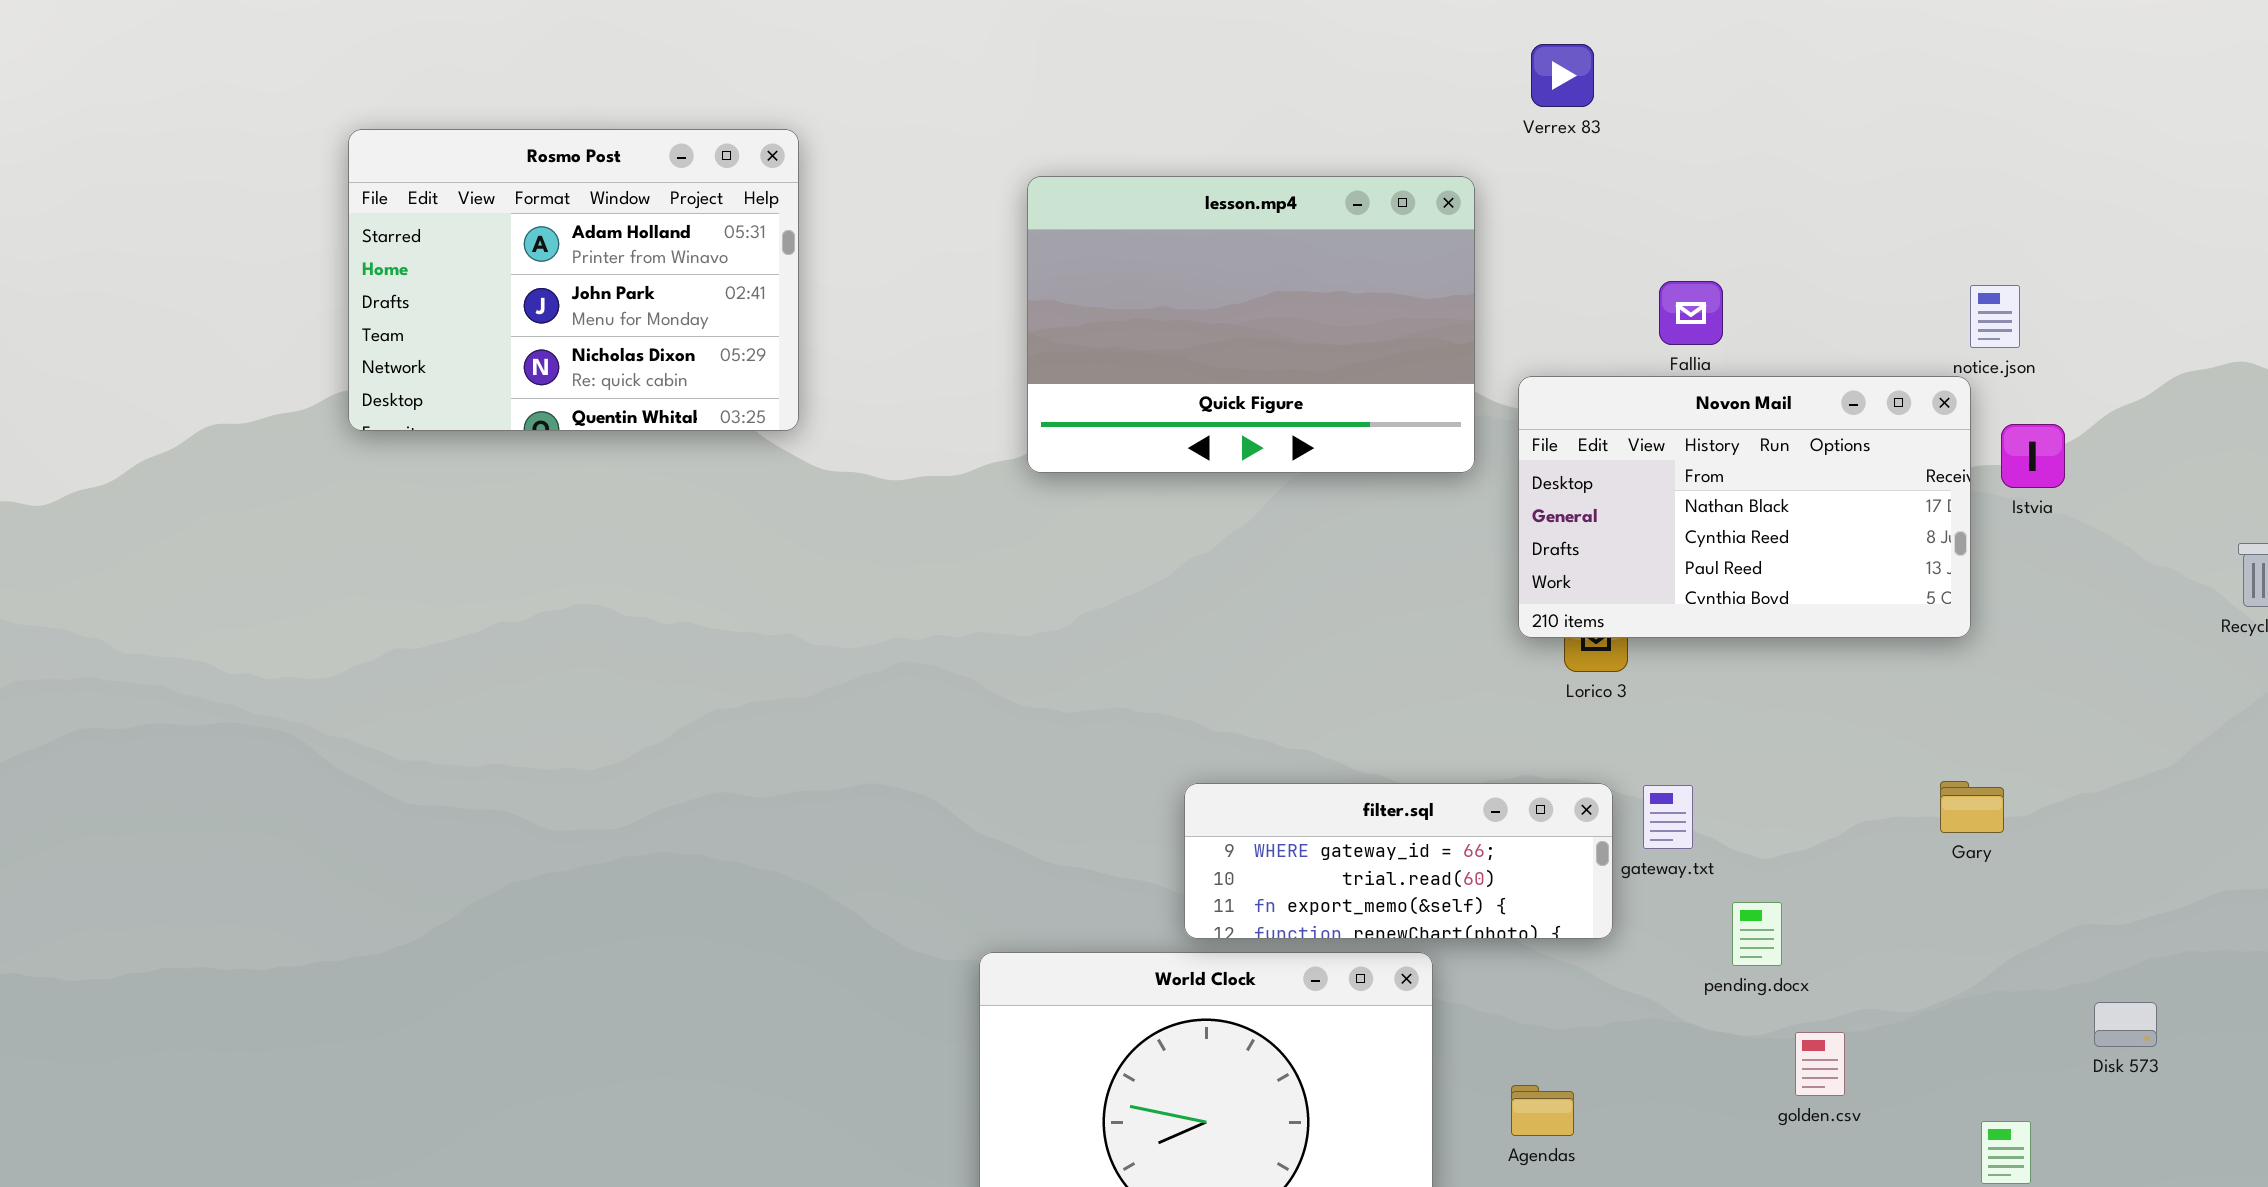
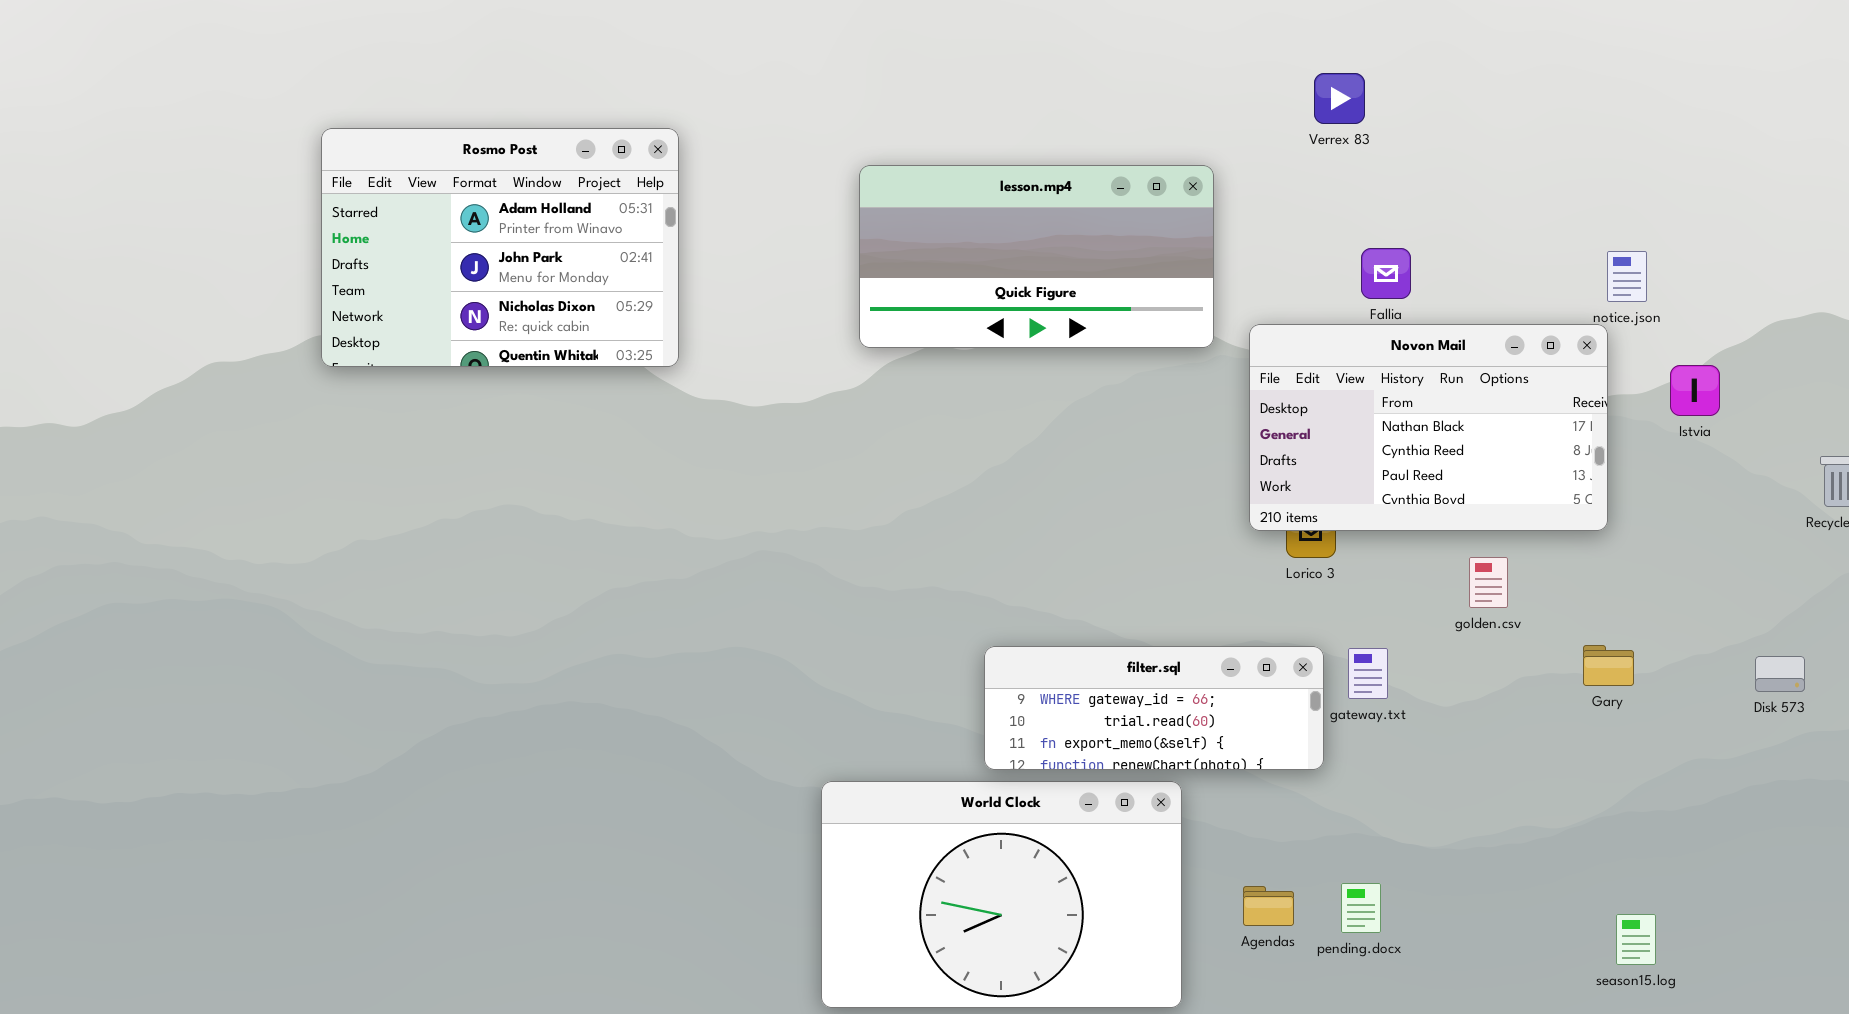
Verrex 83: [1531,44,1594,107] -> [1314,73,1365,124], moved
lesson.mp4: [1027,176,1475,473] -> [859,165,1214,348], resized
Istvia: [2001,424,2065,488] -> [1670,365,1720,416], moved
pending.docx: [1732,902,1782,966] -> [1341,883,1381,933], moved
Disk 573: [2094,1002,2157,1047] -> [1755,656,1805,692], moved
golden.csv: [1795,1032,1845,1096] -> [1469,557,1508,608], moved

